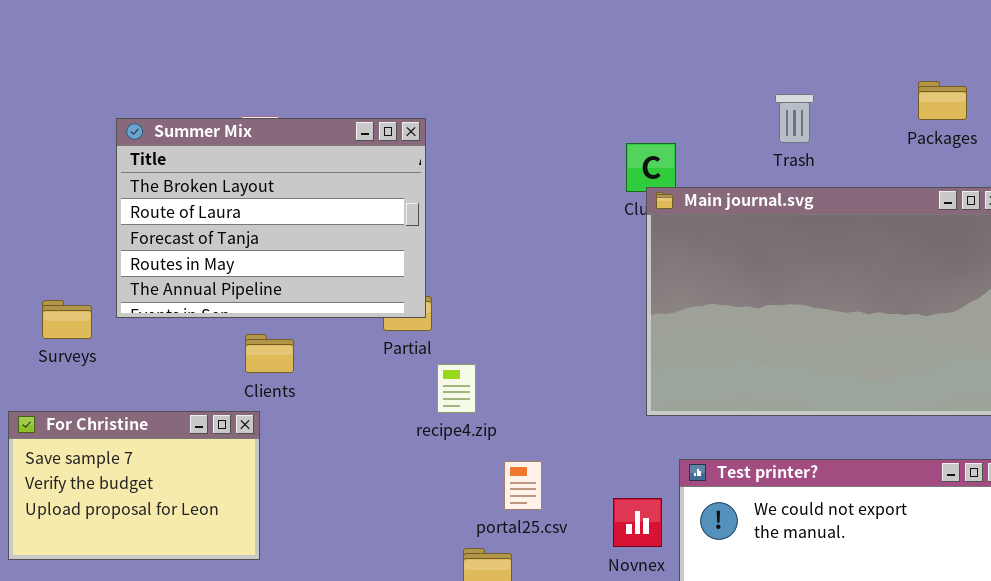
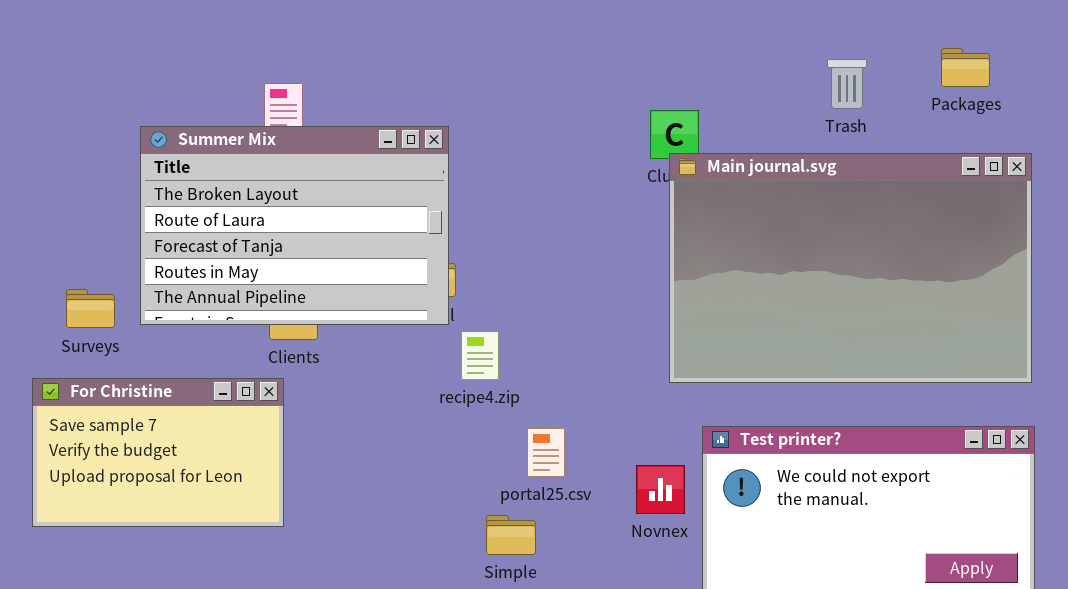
Trash: [775,94,814,143] -> [827,59,867,109], moved
Summer Mix: [116,118,426,318] -> [140,126,449,325], moved
Surveys: [42,300,92,339] -> [66,289,115,328], moved

